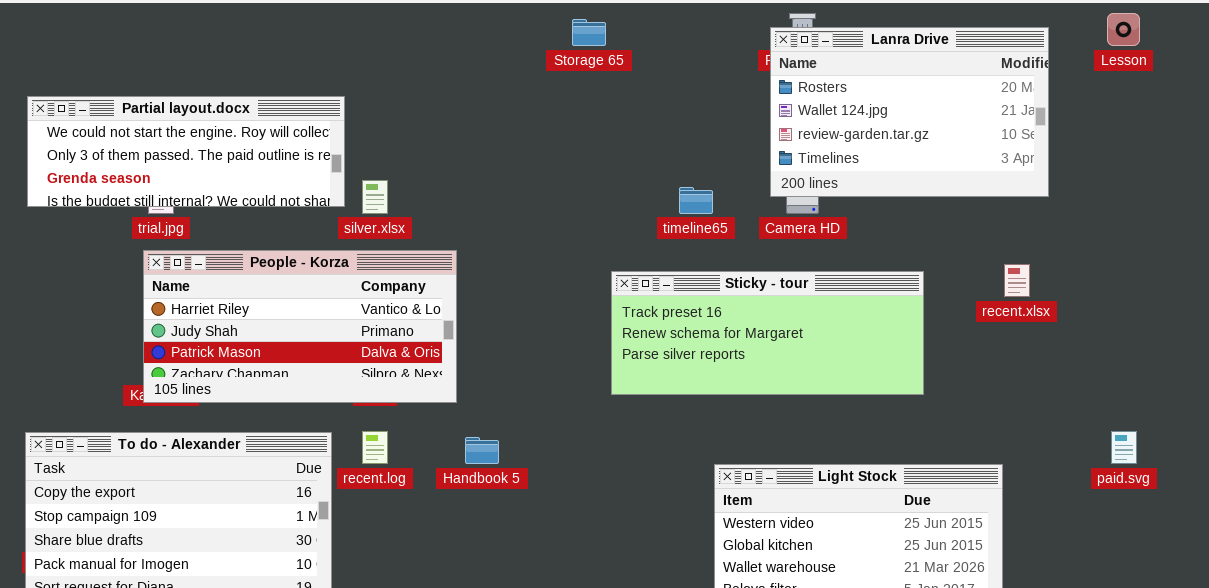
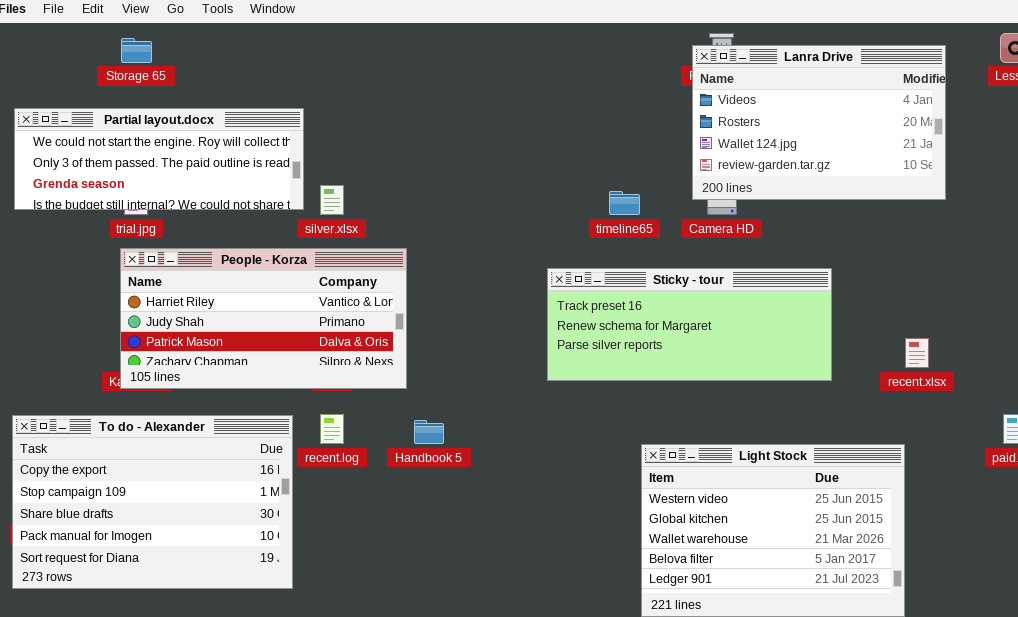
Storage 65: [572,19,606,46] -> [121,38,152,63], moved
Lanra Drive: [770,27,1049,197] -> [692,45,946,200], scrolled up 1 row
recent.xlsx: [1004,264,1030,297] -> [905,338,929,368], moved

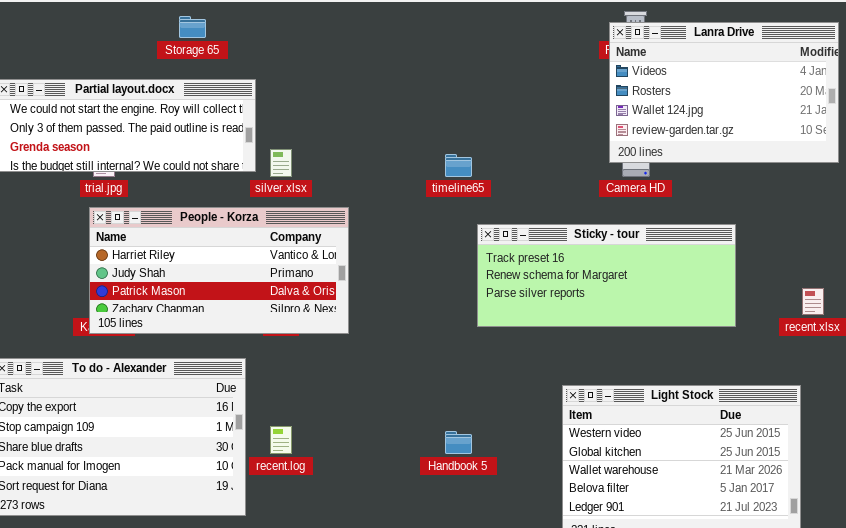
Storage 65: [121,38,152,63] -> [179,16,206,38], moved
timeline65: [609,191,640,215] -> [445,154,472,177], moved
recent.log: [320,414,344,444] -> [270,426,292,454], moved
Handbook 5: [414,420,444,444] -> [445,431,472,454], moved

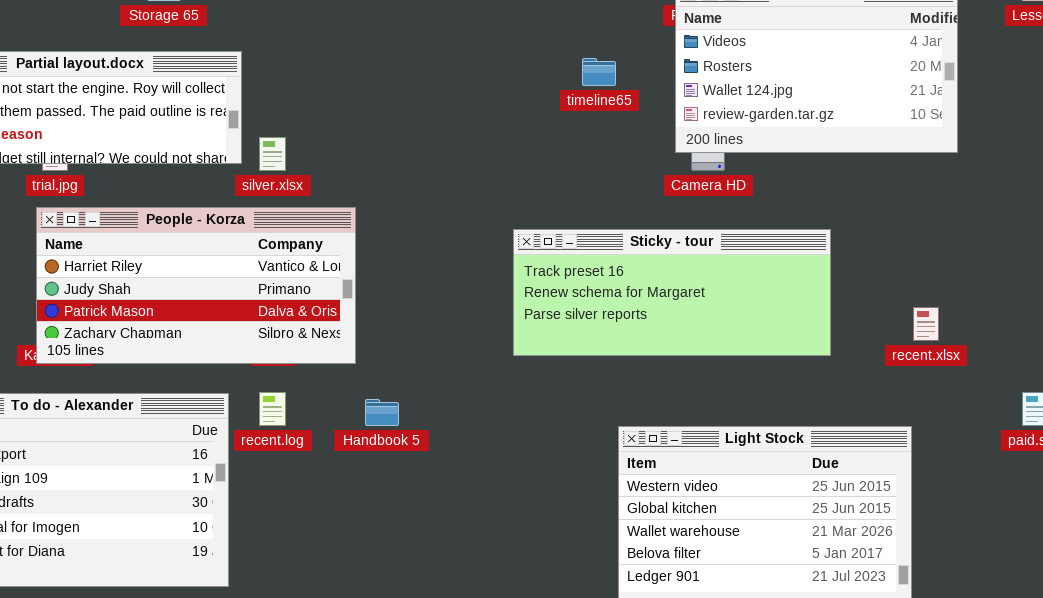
timeline65: [445,154,472,177] -> [582,58,616,86], moved
recent.log: [270,426,292,454] -> [259,392,286,426], moved
Handbook 5: [445,431,472,454] -> [365,399,399,426], moved

